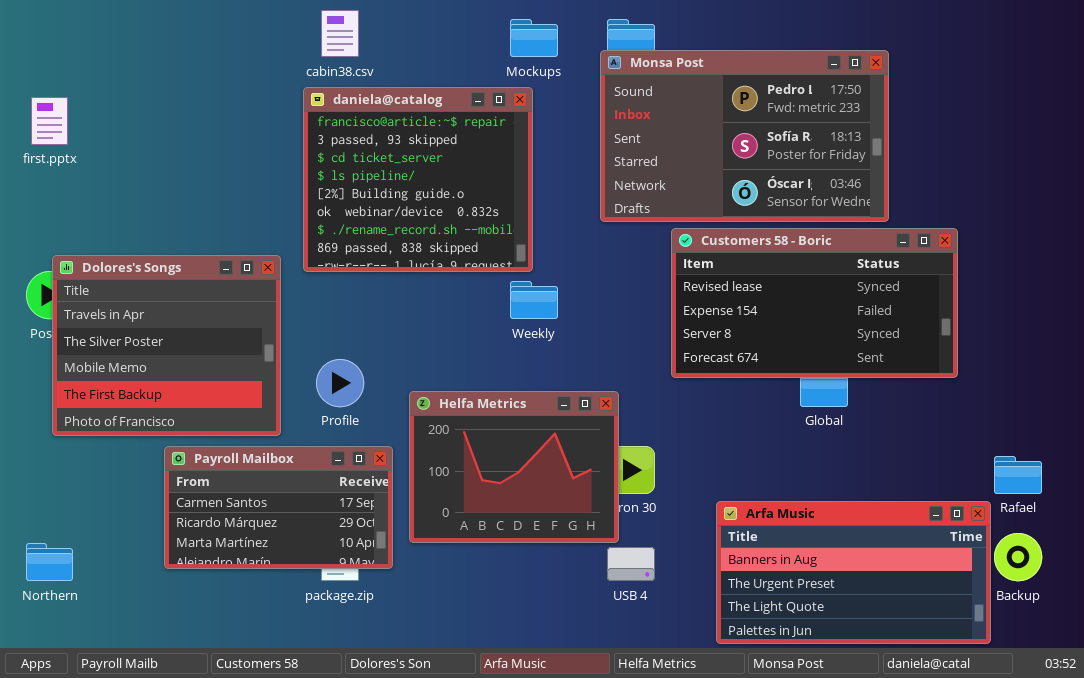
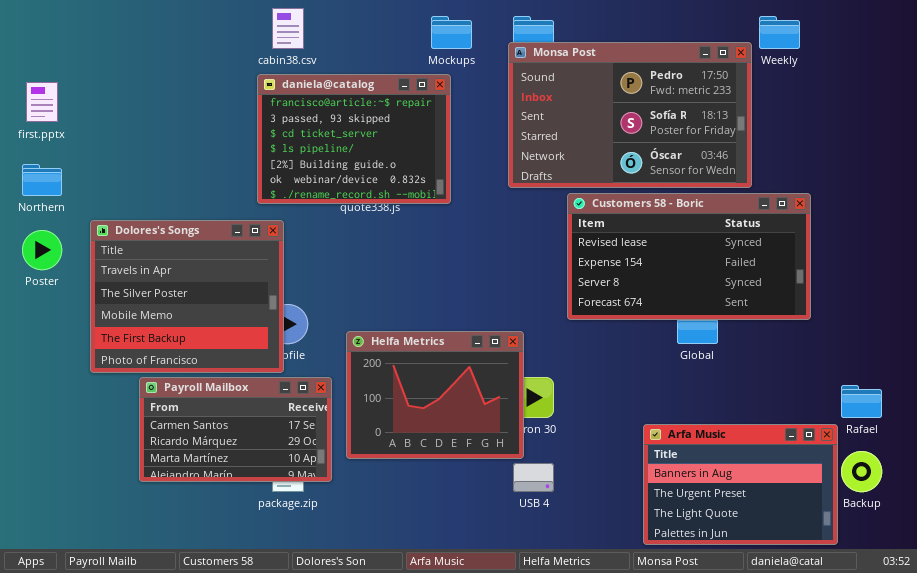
daniela@catalog: [303,87,533,272] -> [257,74,451,204], resized
Dolores's Songs: [52,255,281,436] -> [90,220,284,373], moved
Weekly: [510,281,558,319] -> [759,16,800,49], moved
Arfa Music: [716,501,991,644] -> [643,424,838,545], resized
Northern: [26,543,73,581] -> [22,164,62,196], moved

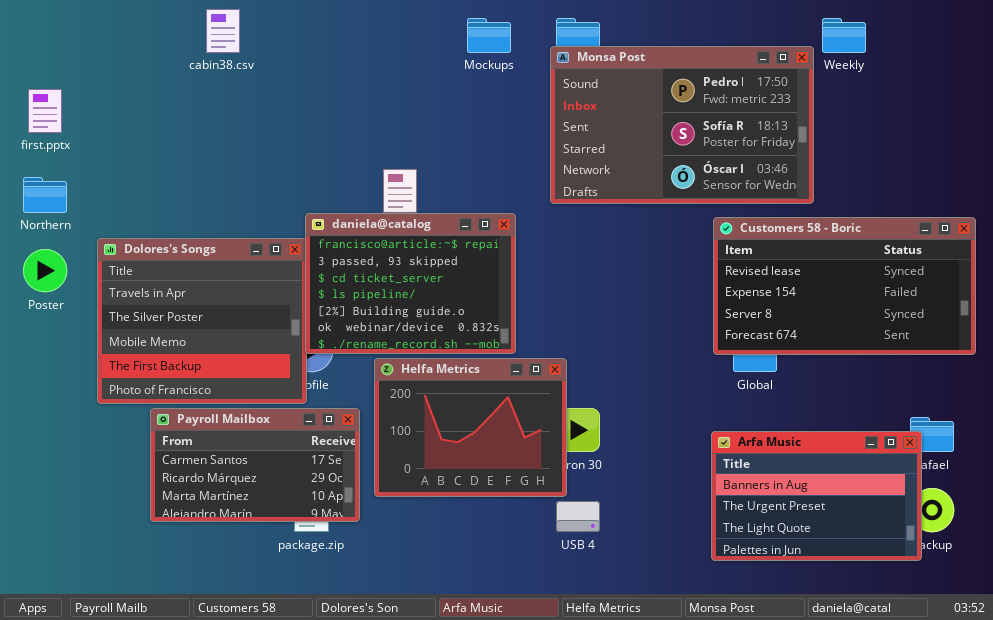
cabin38.csv: [272,8,304,49] -> [206,9,240,53], moved
daniela@catalog: [257,74,451,204] -> [305,213,516,354], moved
Customers 58 - Boric: [567,193,811,320] -> [713,217,976,355], moved
Arfa Music: [643,424,838,545] -> [711,431,922,561], moved

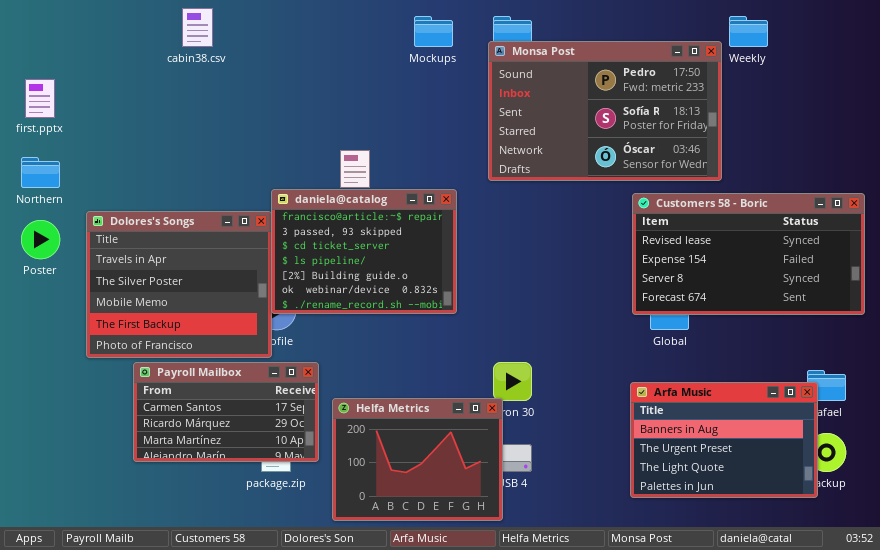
Helfa Metrics: [374,358,567,497] -> [332,398,503,521], moved

